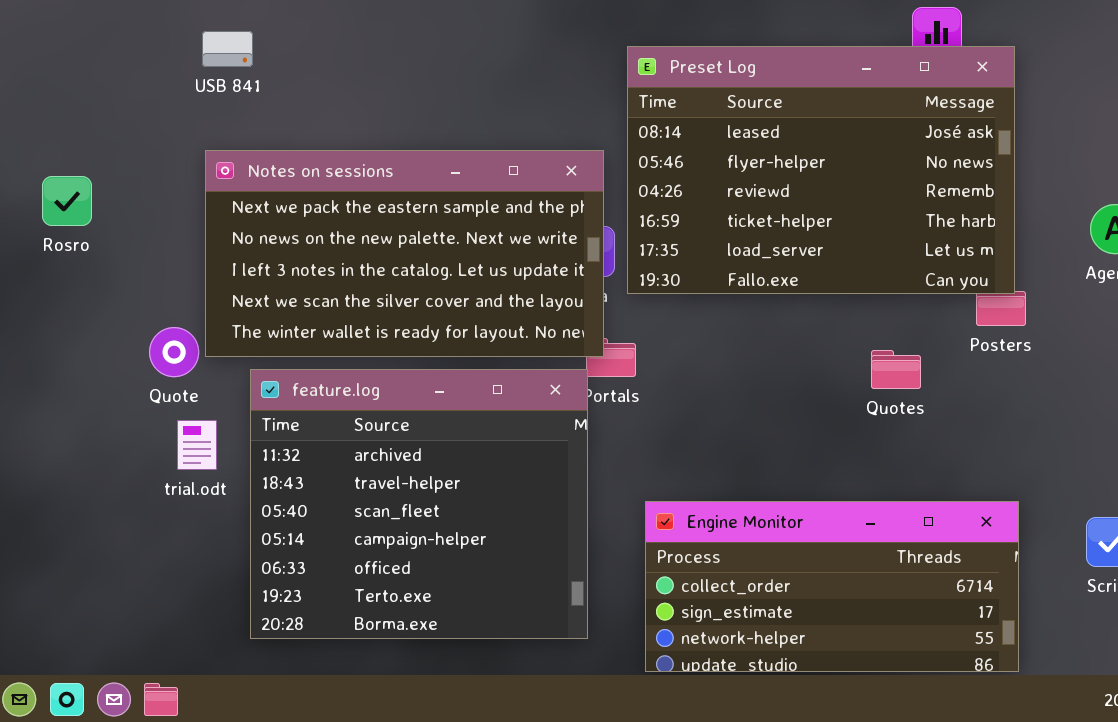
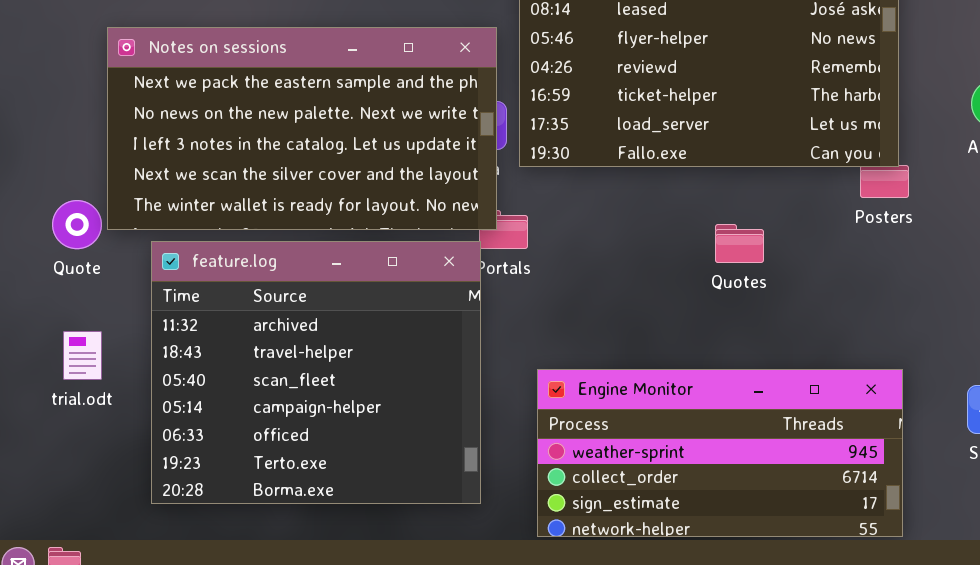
Quotes: [871,350,921,389] -> [715,224,764,263], moved
trial.odt: [177,420,217,470] -> [63,331,102,380], moved
Engine Monitor: [645,501,1019,672] -> [537,369,903,537], scrolled up 1 row

